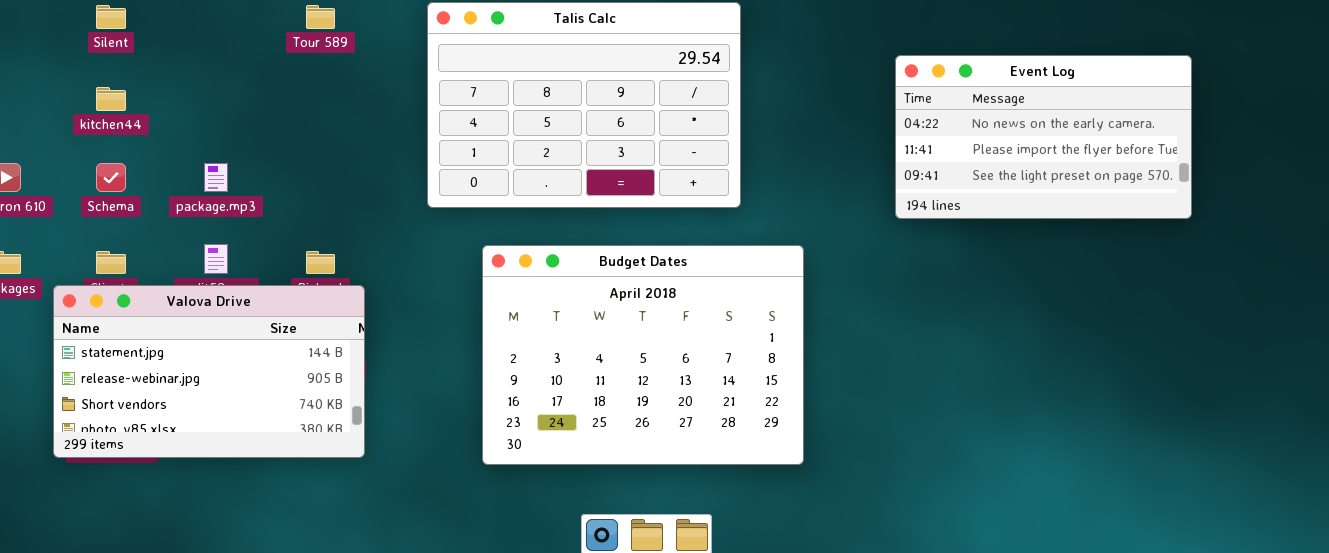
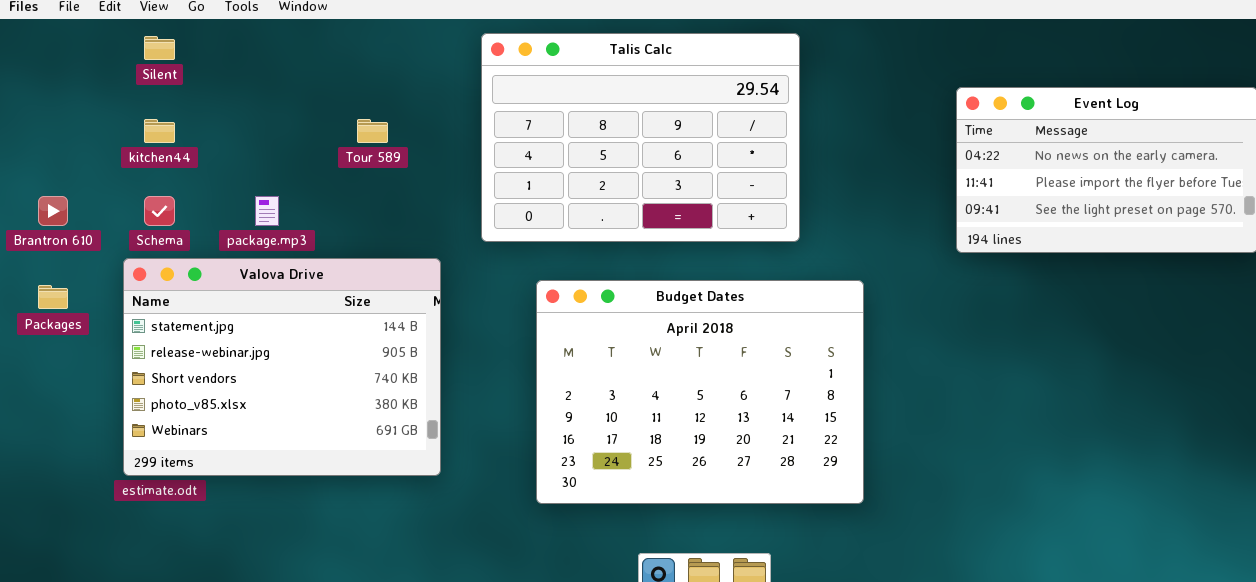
Tour 589: [306,5,335,29] -> [357,119,388,143], moved
Valova Drive: [53,285,365,458] -> [123,258,441,476], moved, resized

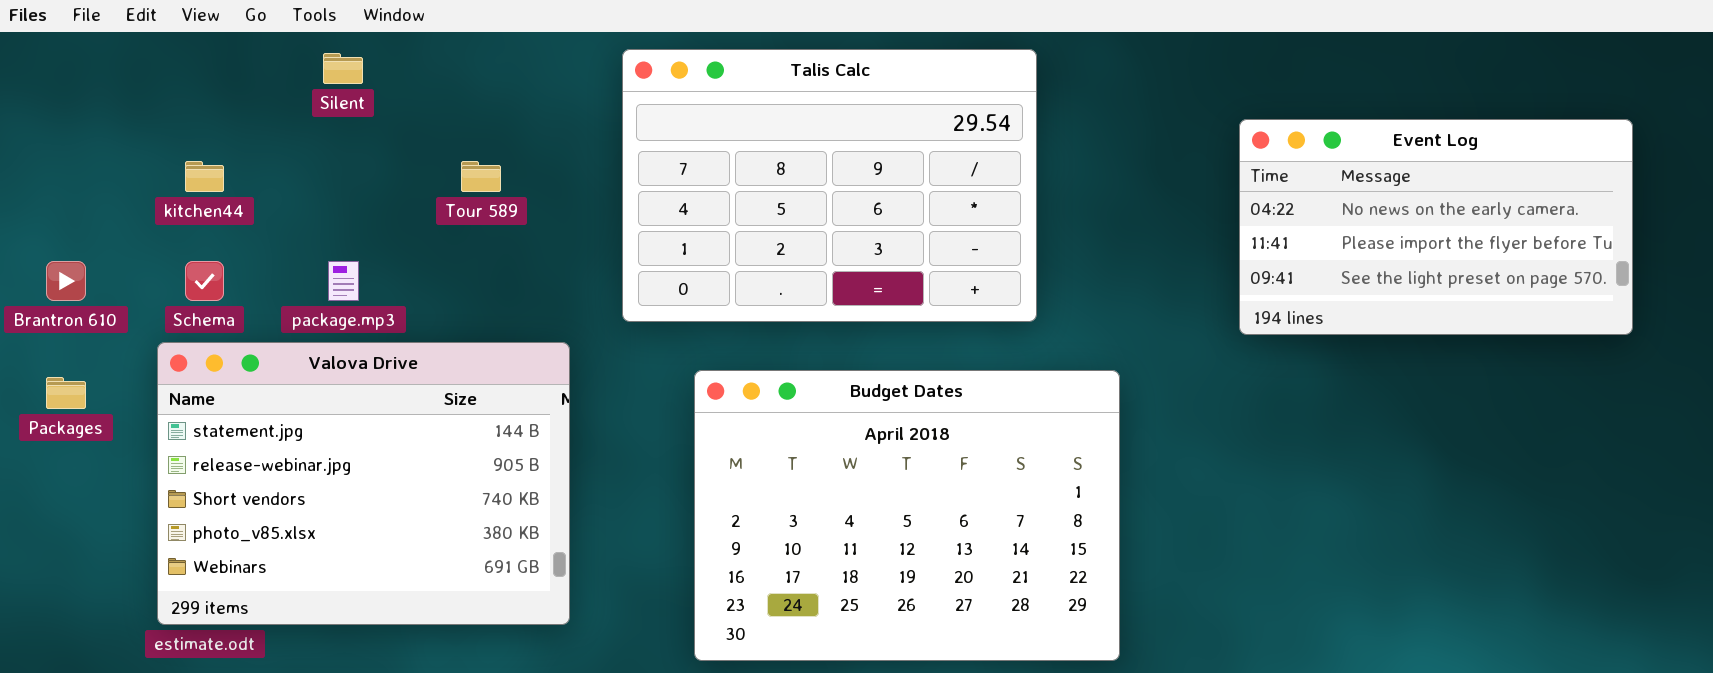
Silent: [144,36,175,60] -> [323,53,363,84], moved

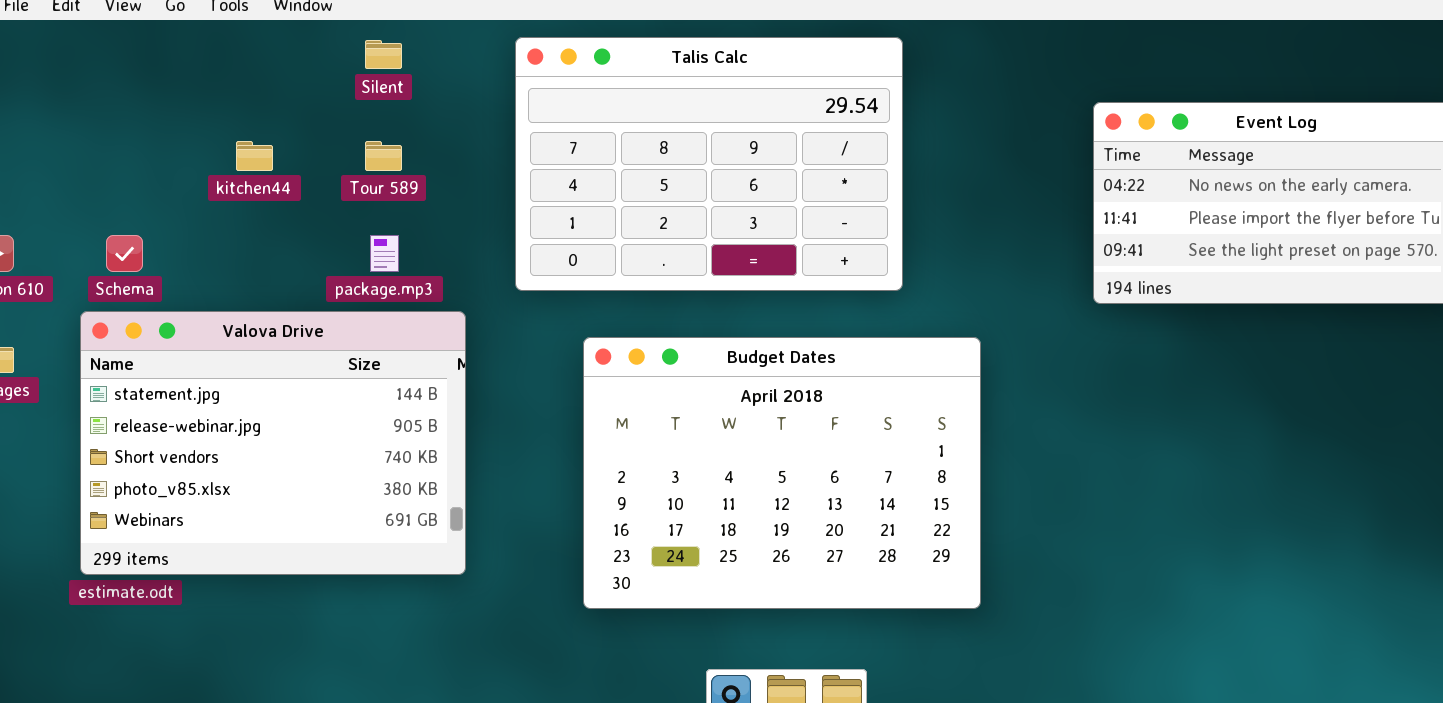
Silent: [323,53,363,84] -> [365,40,402,69], moved
kitchen44: [185,161,224,192] -> [236,141,273,171], moved
package.mp3: [328,261,359,301] -> [370,235,399,272], moved

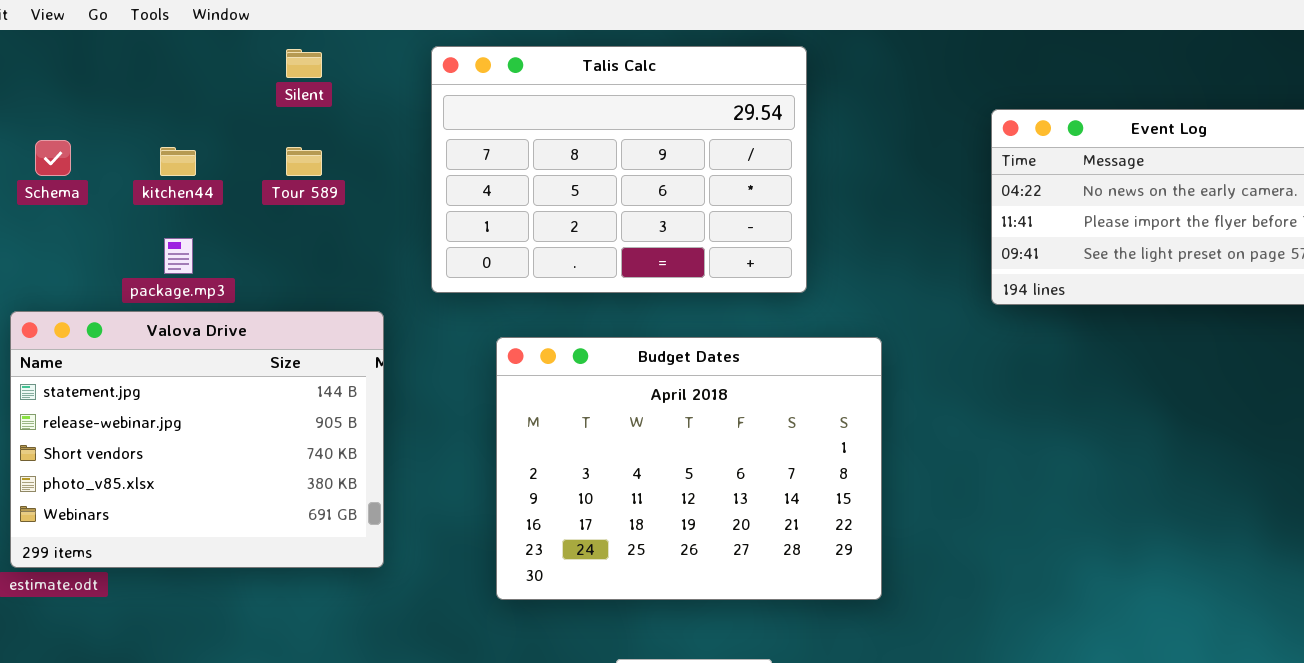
Schema: [106,235,143,272] -> [35,140,71,176], moved
package.mp3: [370,235,399,272] -> [164,238,193,274], moved

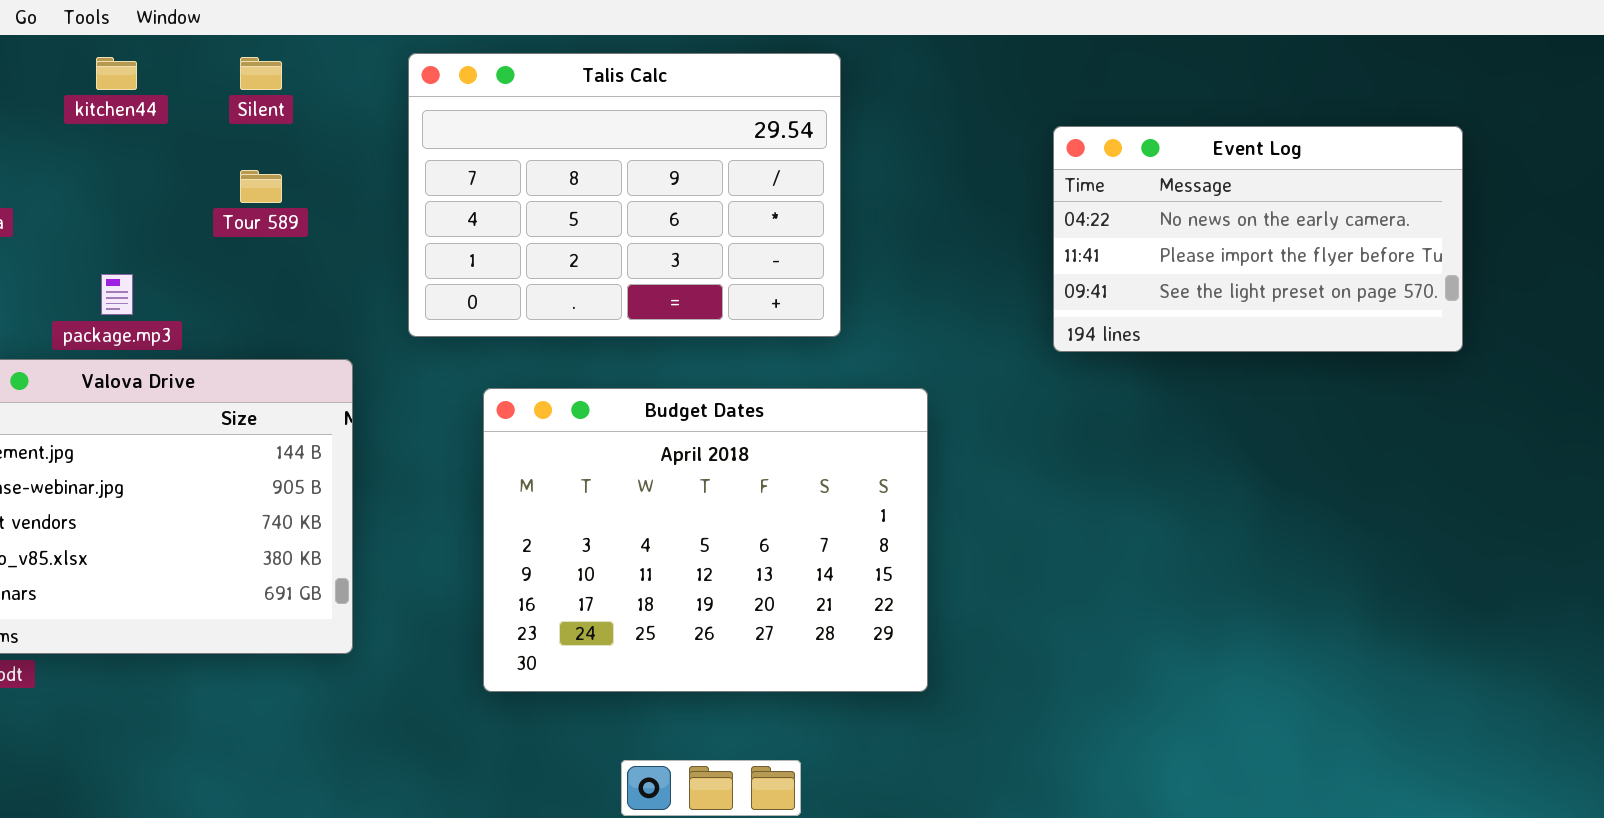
kitchen44: [160,147,196,176] -> [96,57,137,90], moved

